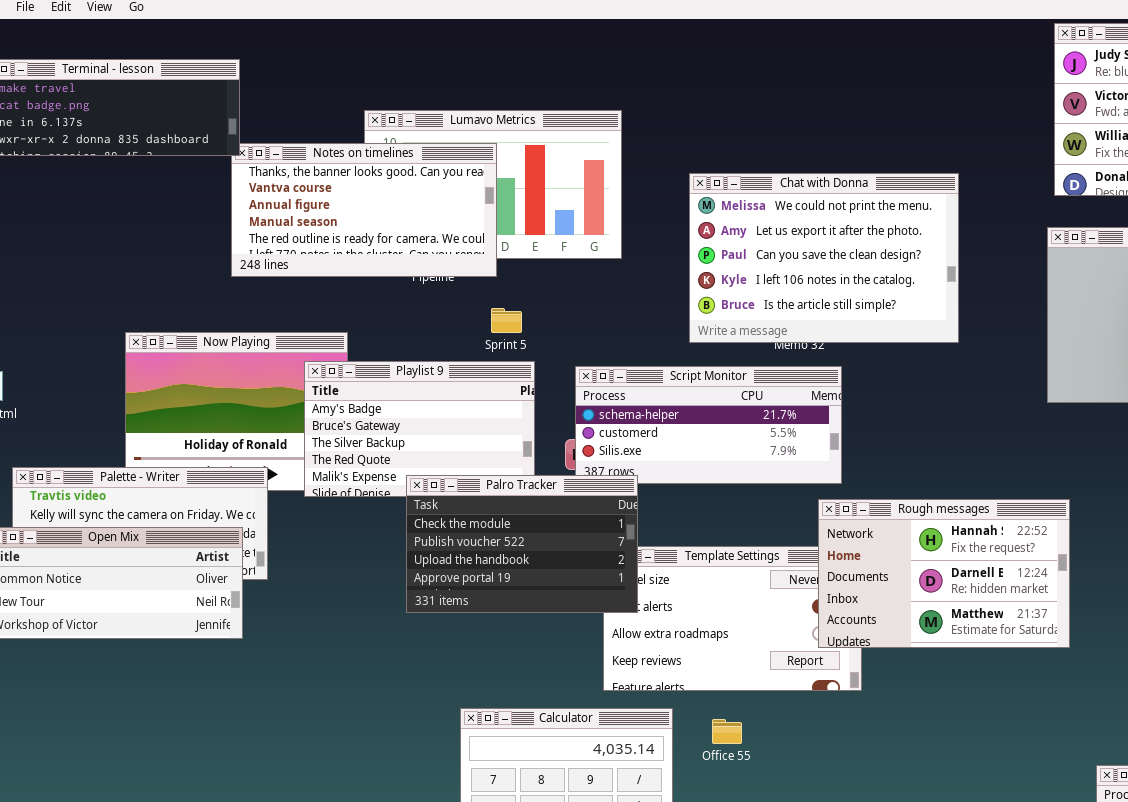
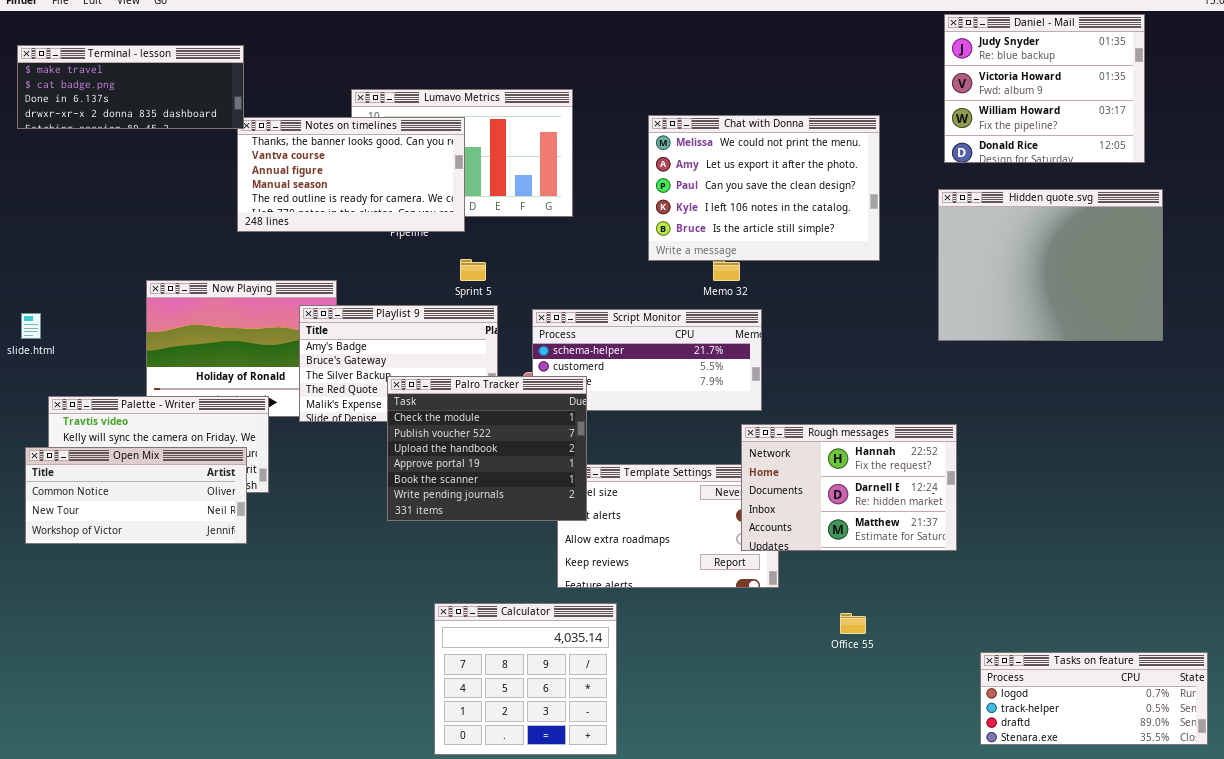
Chat with Donna: [689,173,959,343] -> [648,115,880,261], moved
Palro Tracker: [406,475,638,613] -> [387,376,587,521], resized
Office 55: [712,719,742,744] -> [840,613,866,634], moved

